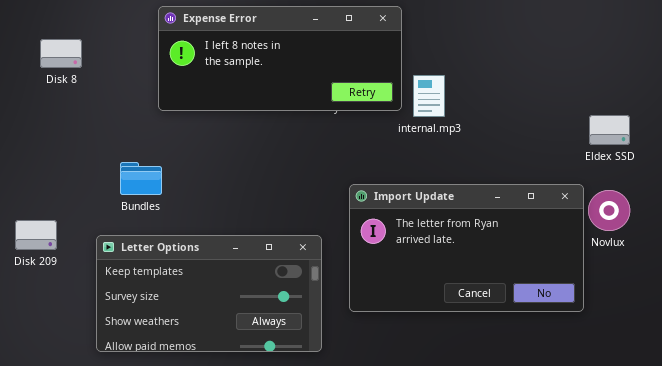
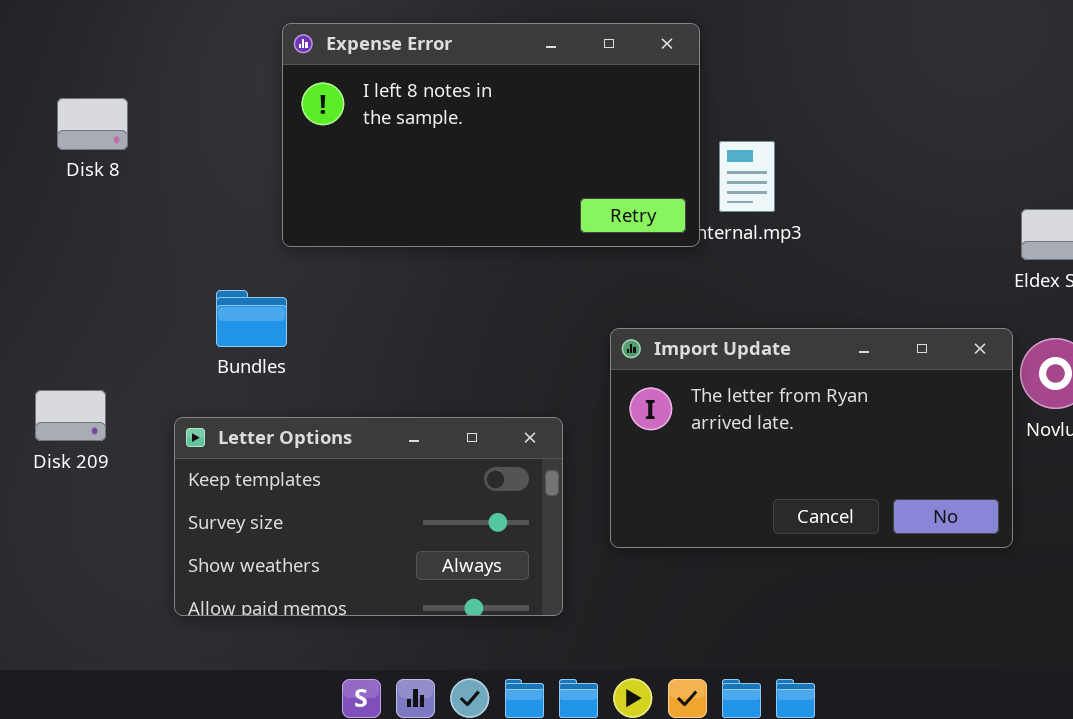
Expense Error: [158,6,402,111] -> [282,23,700,247], resized
Disk 8: [40,39,82,68] -> [57,98,128,150], moved

